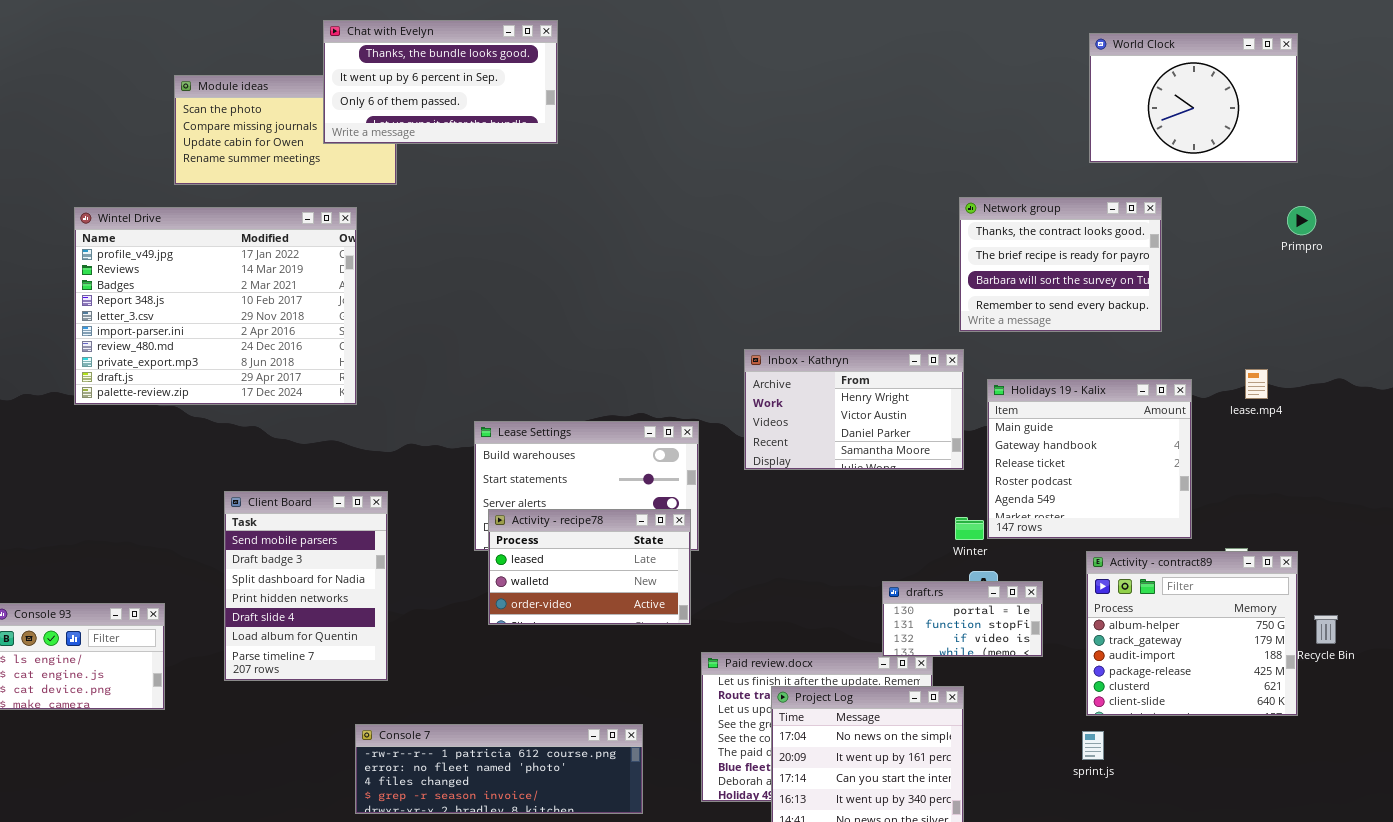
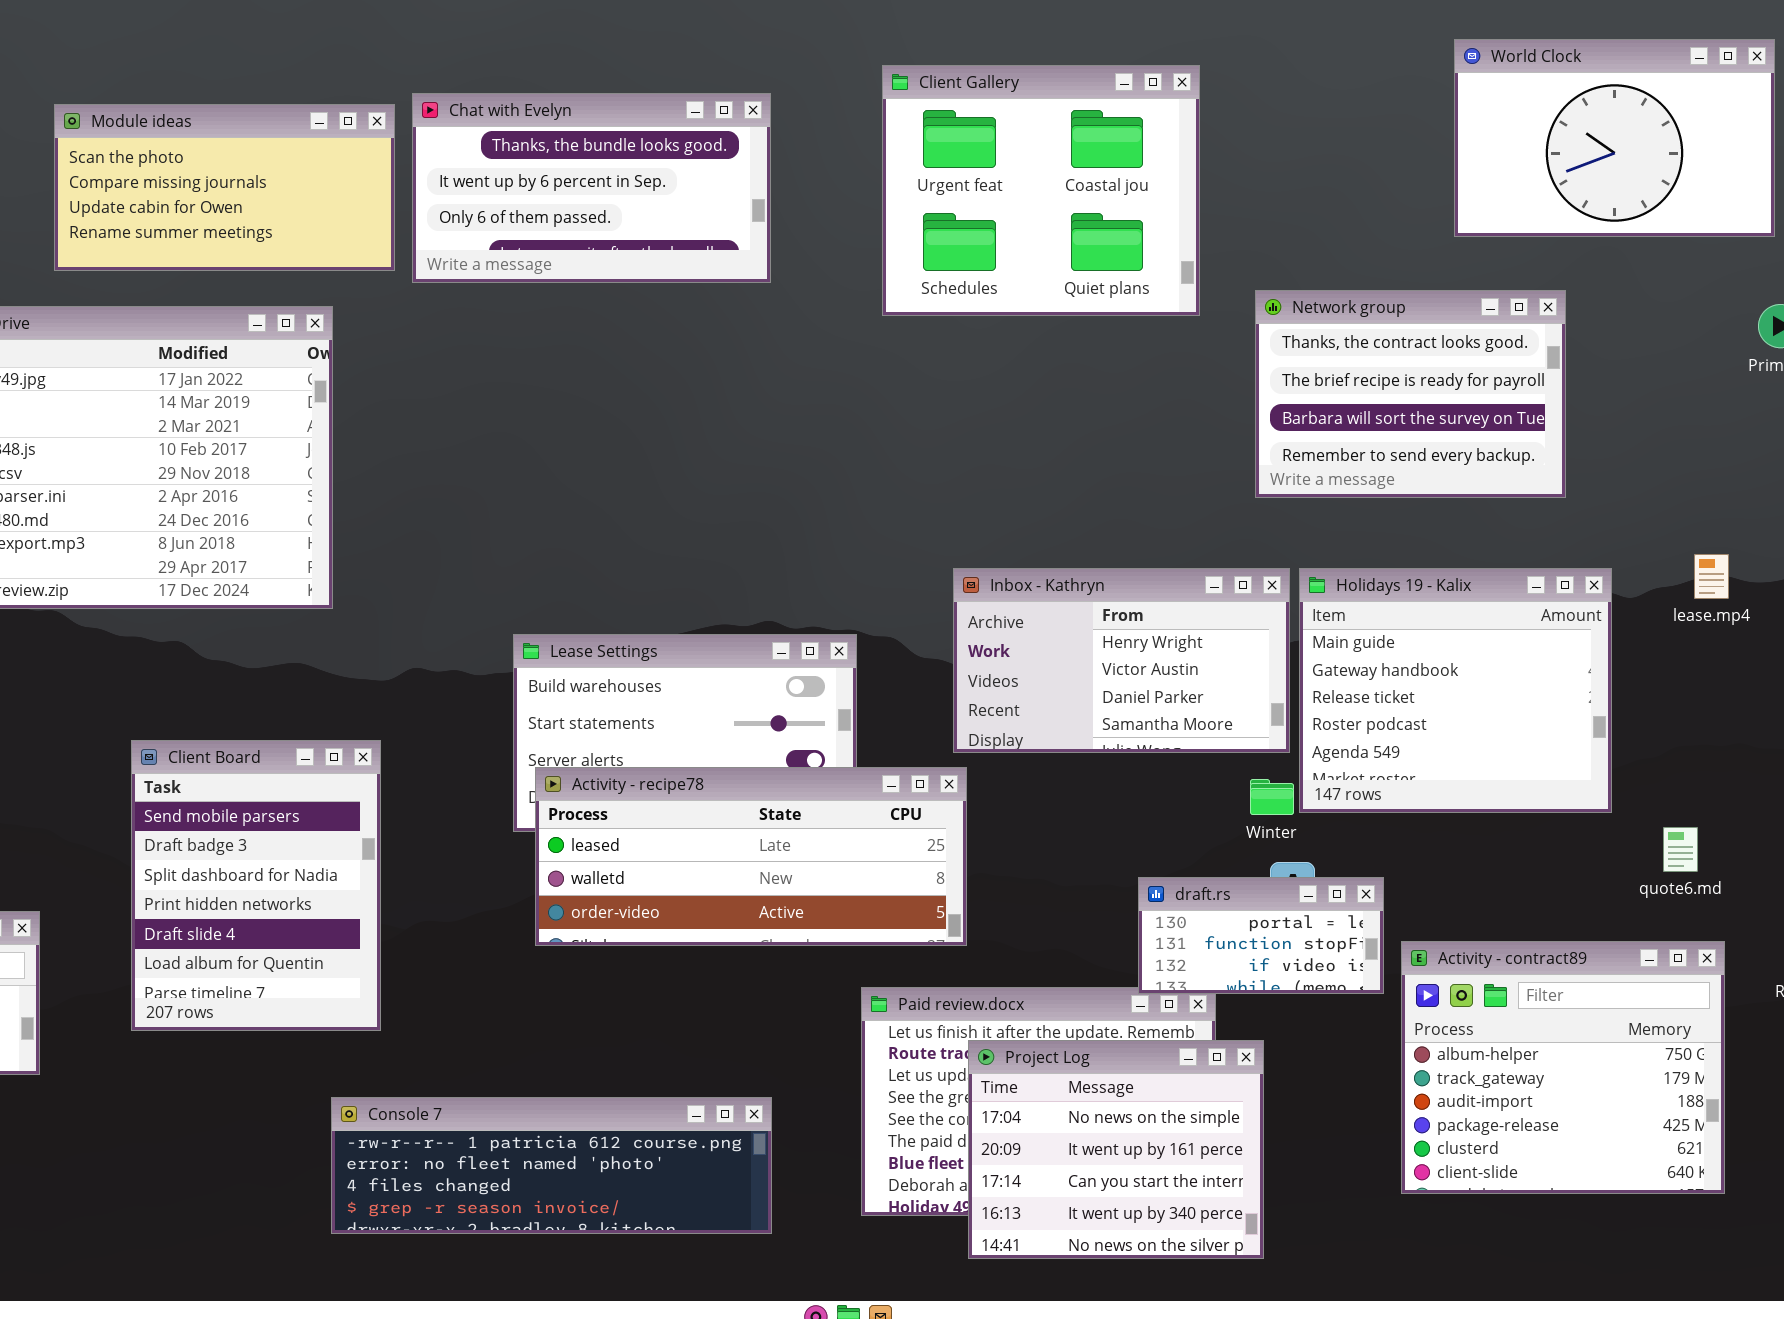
Chat with Evelyn: [323,20,558,144] -> [412,93,771,283], moved
Client Gallery: none -> [882,65,1200,316], opened
Inbox - Kathryn: [744,349,964,470] -> [953,568,1290,753], moved
Activity - recipe78: [488,509,691,625] -> [535,767,967,946], resized
Activity - contract89: [1086,551,1298,716] -> [1401,941,1725,1194], moved

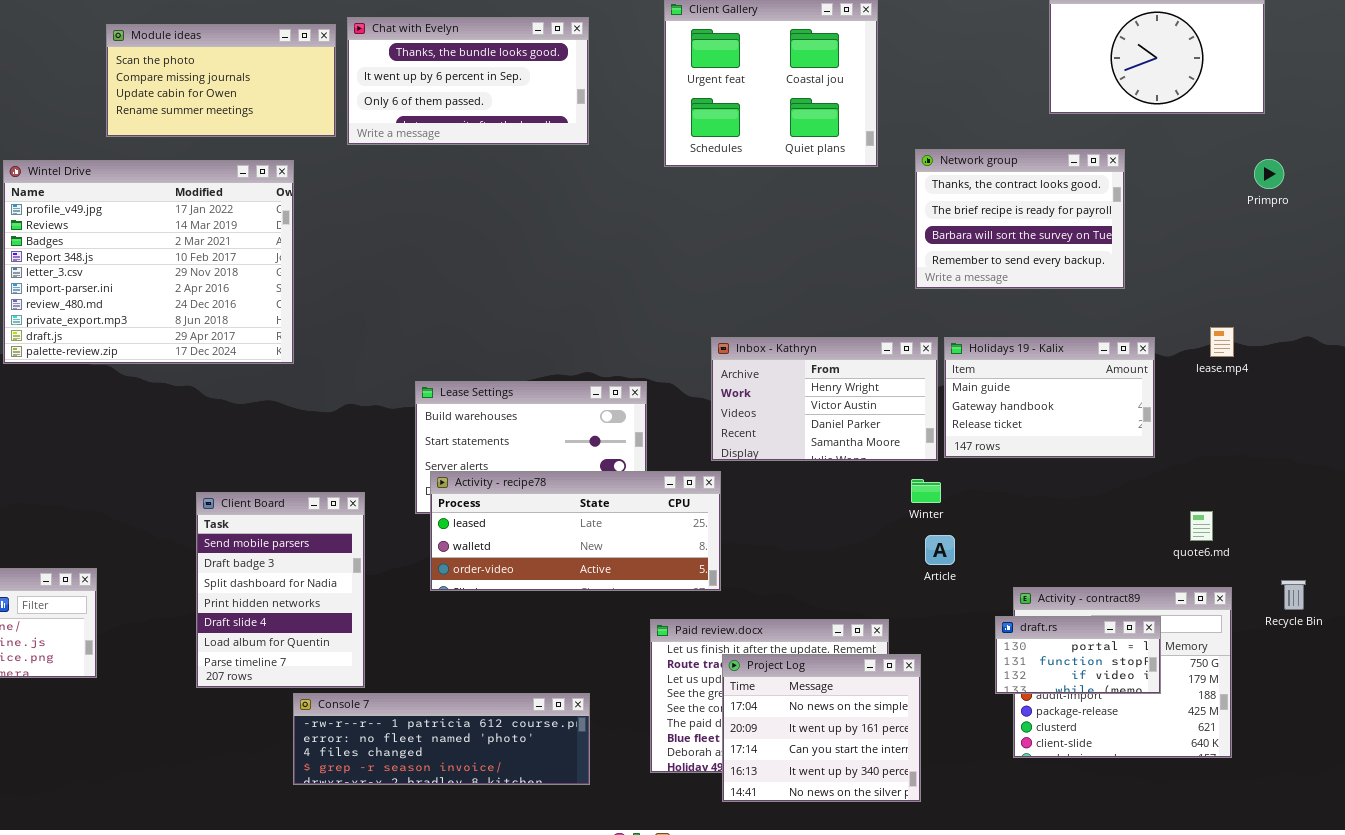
Holidays 19 - Kalix: [1299,568,1612,813] -> [944,337,1155,458], resized
Client Board: [131,740,381,1031] -> [196,492,365,688], moved
draft.rs: [1138,877,1384,994] -> [995,616,1161,694], moved

